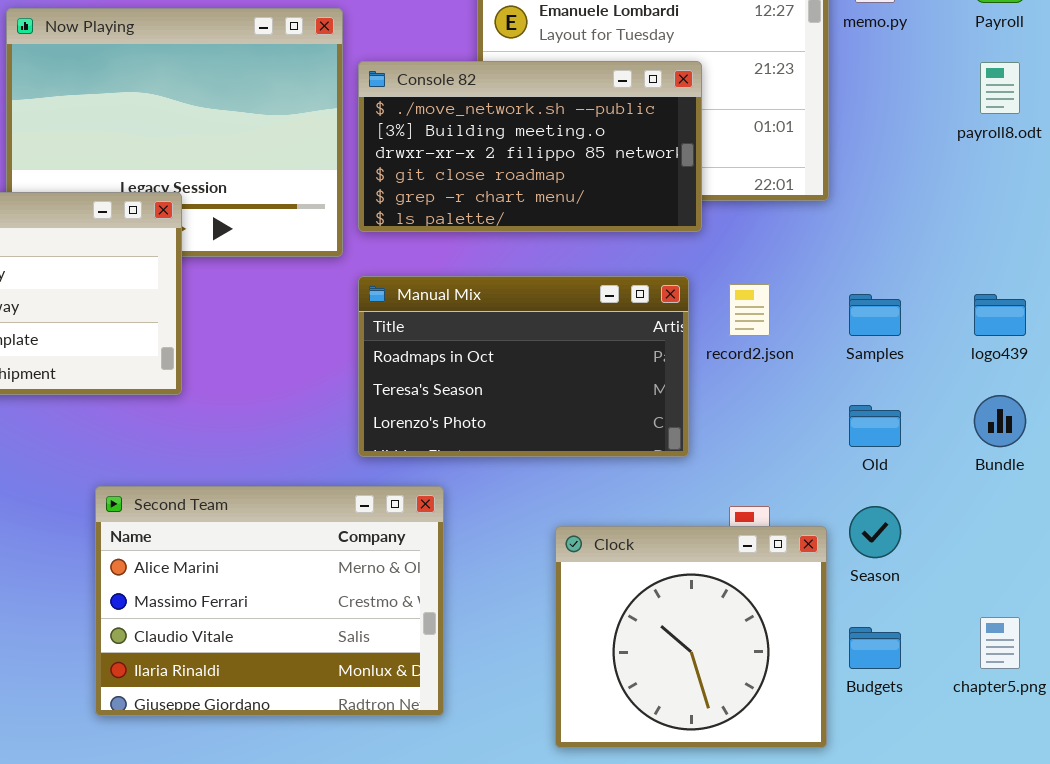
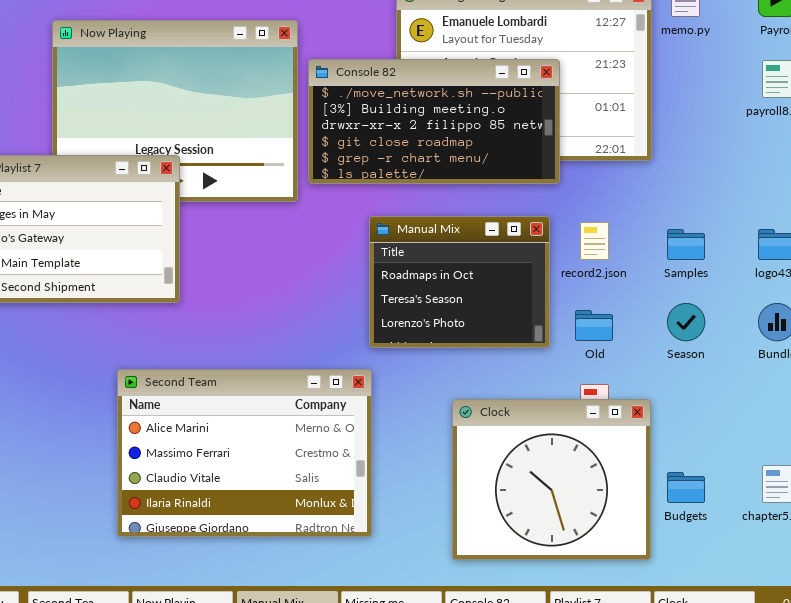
Manual Mix: [358,276,689,457] -> [369,216,550,348], resized
Old: [849,405,901,447] -> [575,310,613,341], moved
Season: [849,506,901,558] -> [667,303,705,341], moved

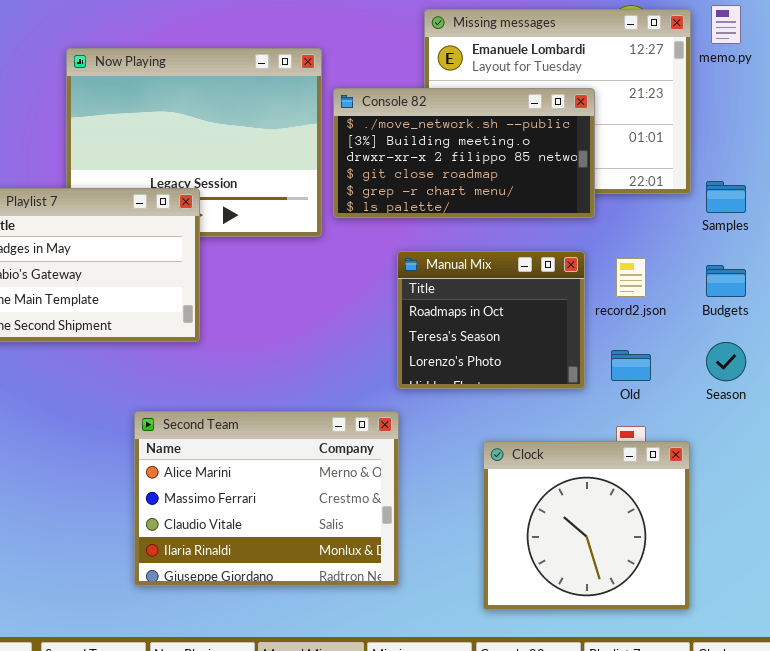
Samples: [667,229,705,260] -> [706,181,746,213], moved
Budgets: [667,472,705,503] -> [706,265,746,297], moved

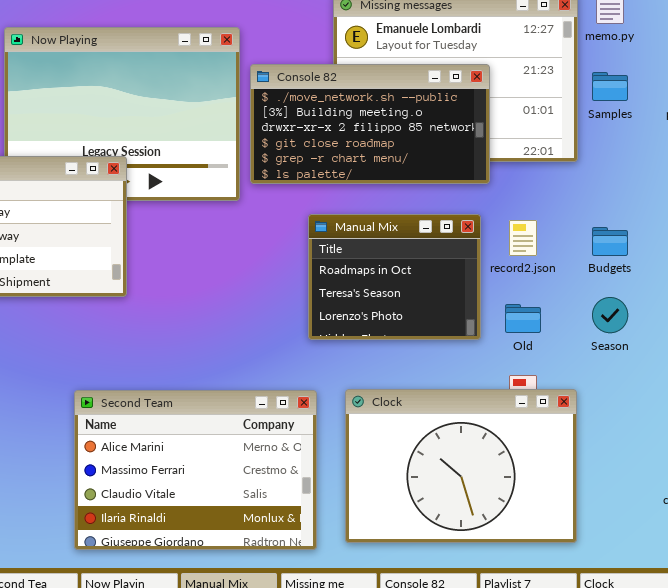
Samples: [706,181,746,213] -> [592,72,628,101], moved
Second Team: [134,411,399,586] -> [74,390,317,550], moved
Clock: [483,441,690,610] -> [345,389,577,543], resized

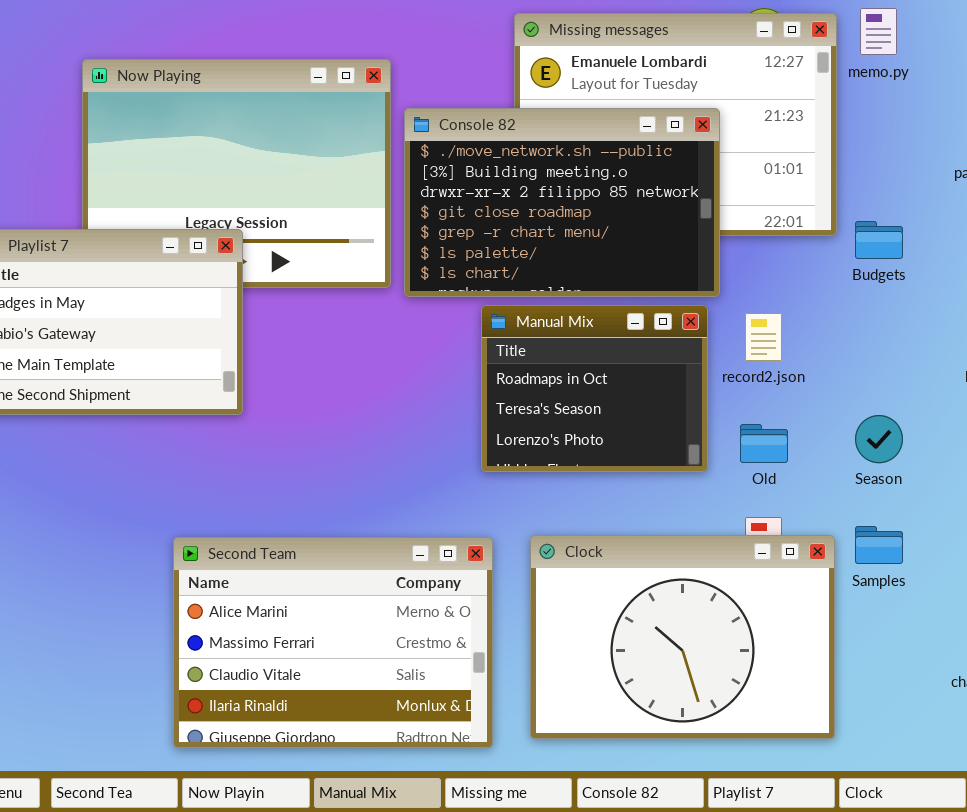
Console 82: [250,64,490,184] -> [404,108,720,297], resized
Samples: [592,72,628,101] -> [855,526,903,564], moved
Budgets: [592,227,628,256] -> [855,221,903,259], moved

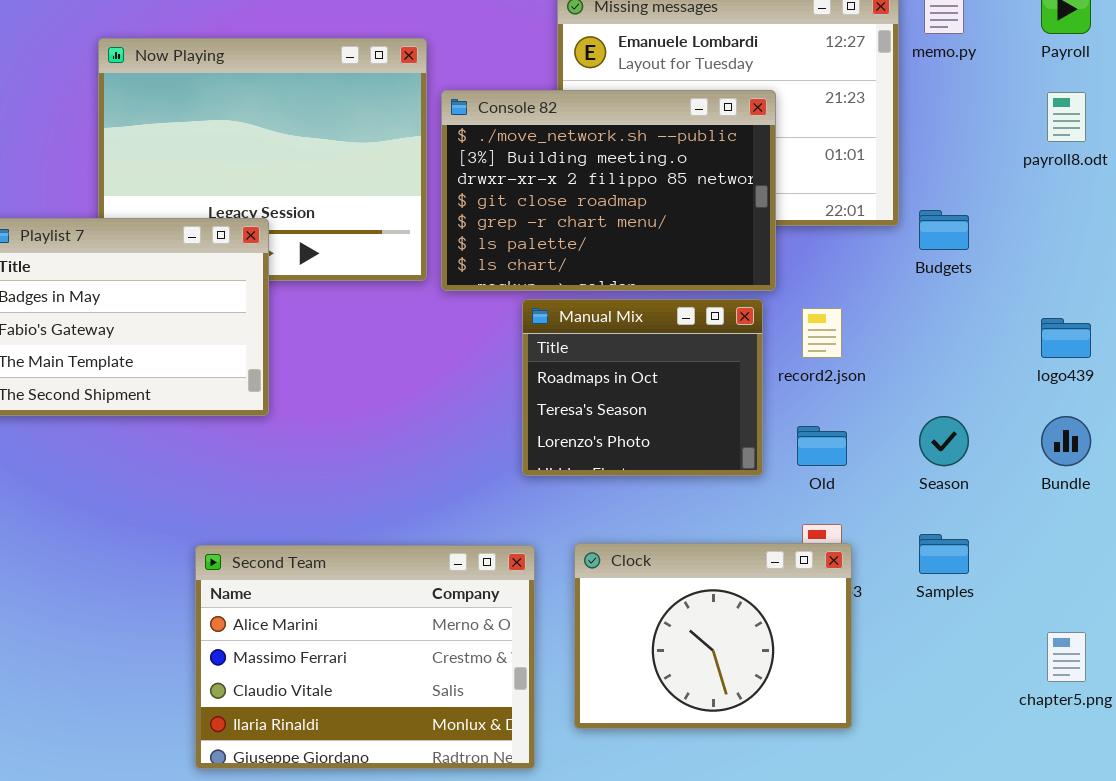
Clock: [530,535,835,739] -> [574,543,852,729], resized

